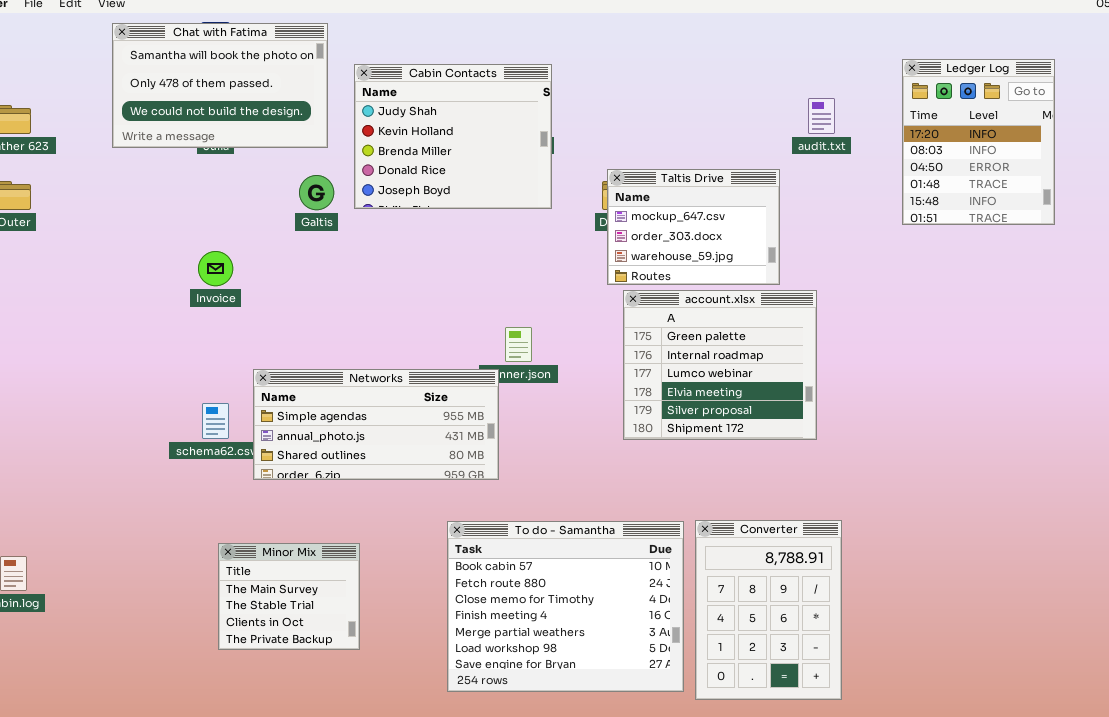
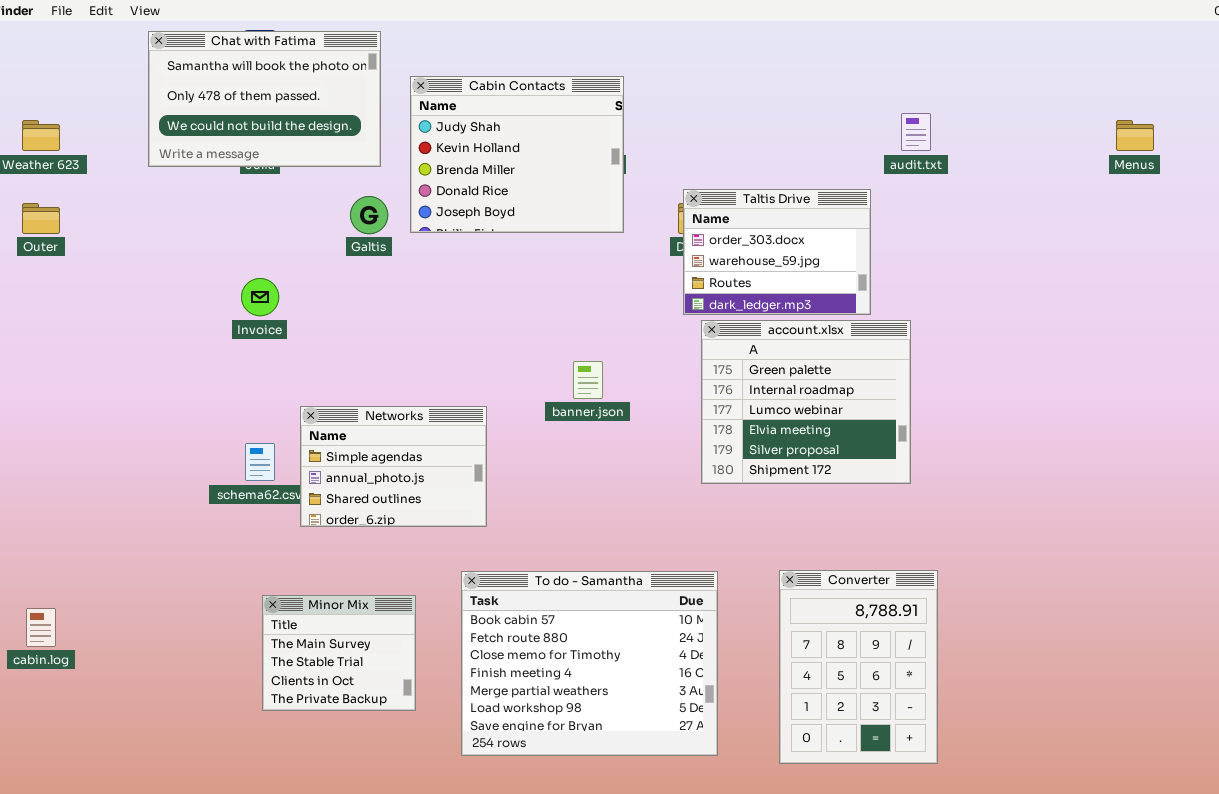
Ledger Log: [902,59,1055,225] -> none, closed
Taltis Drive: [607,169,780,285] -> [683,189,871,315], scrolled down 1 row
Networks: [253,369,499,480] -> [300,406,487,527], resized
To do - Samantha: [447,521,684,692] -> [461,571,718,756], moved

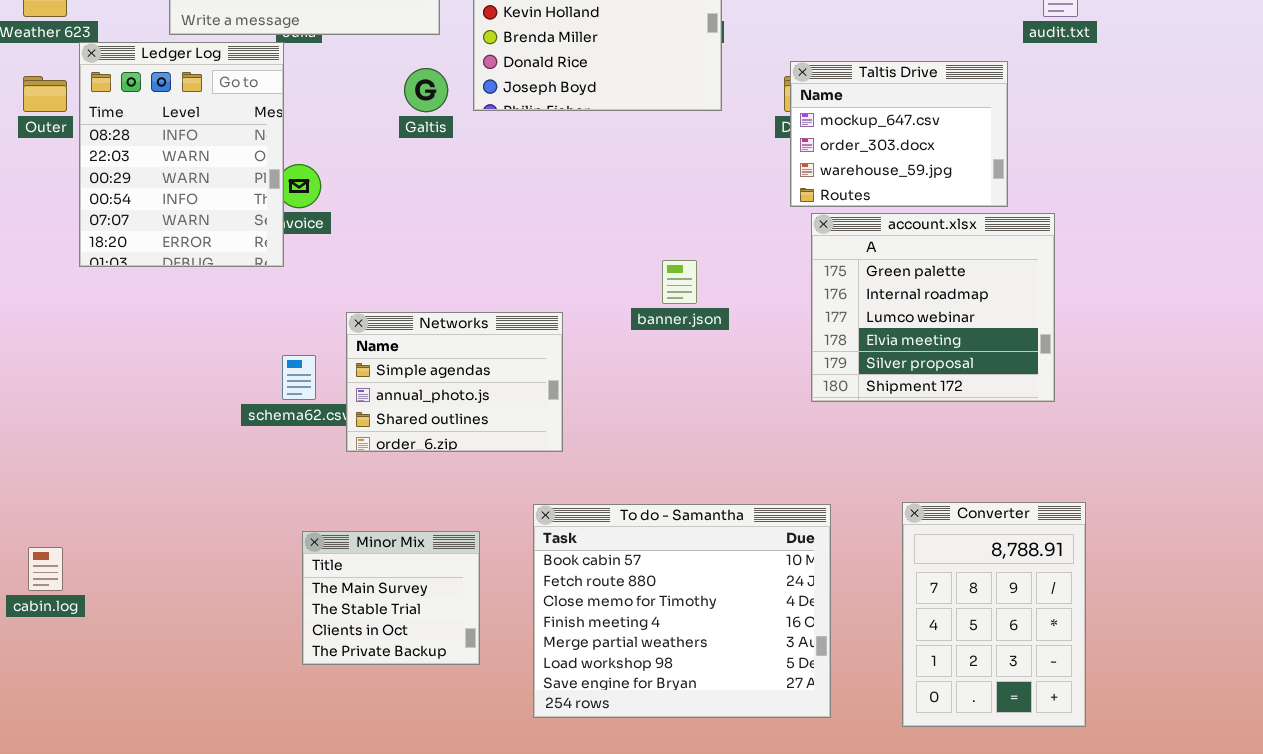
Ledger Log: none -> [79,42,284,267], opened
Taltis Drive: [683,189,871,315] -> [790,61,1008,207], scrolled up 1 row

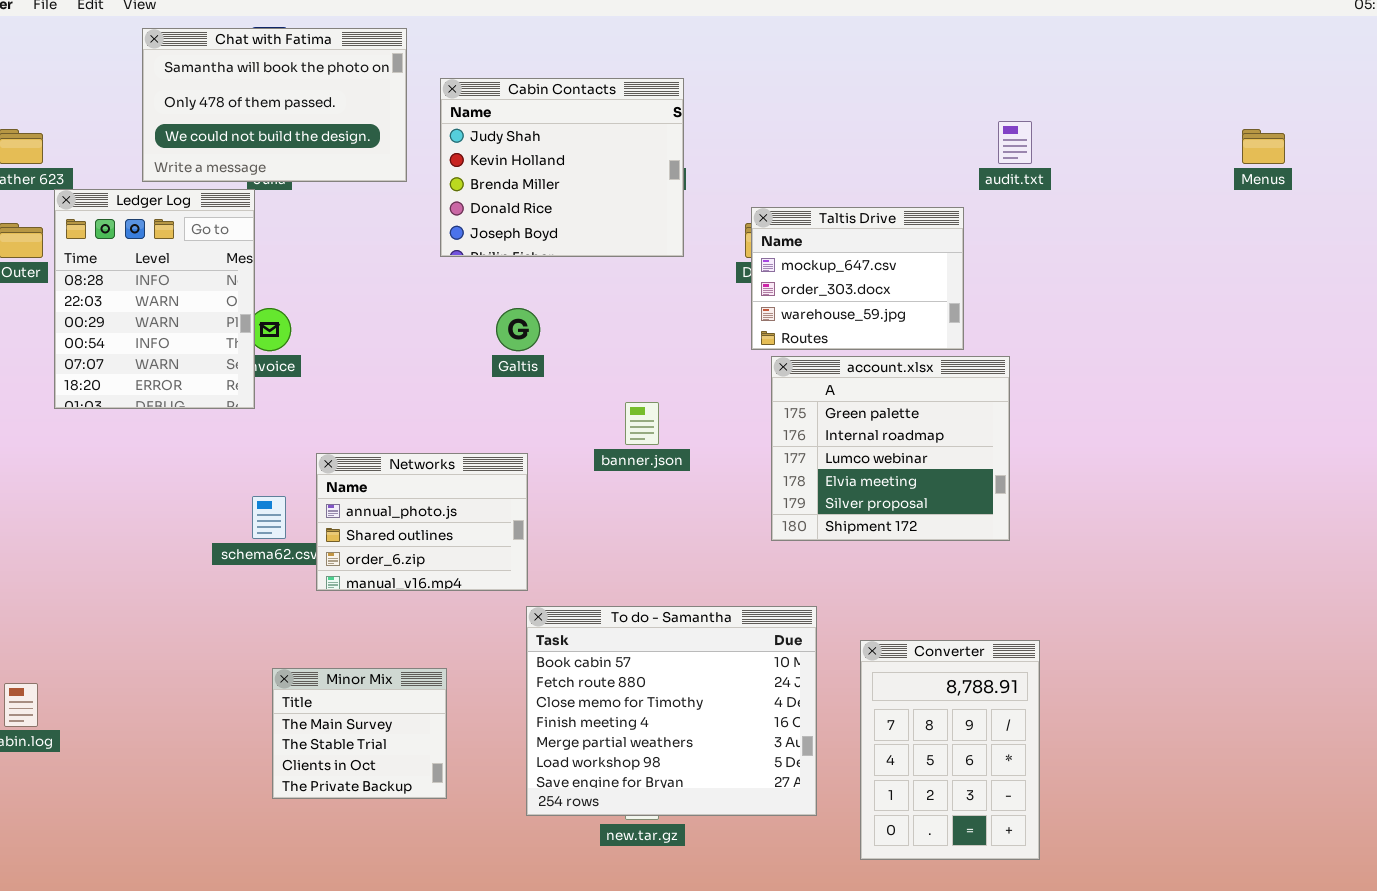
Galtis: [404,68,448,112] -> [496,308,540,351], moved
Networks: [346,312,563,452] -> [316,453,528,591], scrolled down 1 row
To do - Samantha: [533,504,831,718] -> [526,606,817,816], moved

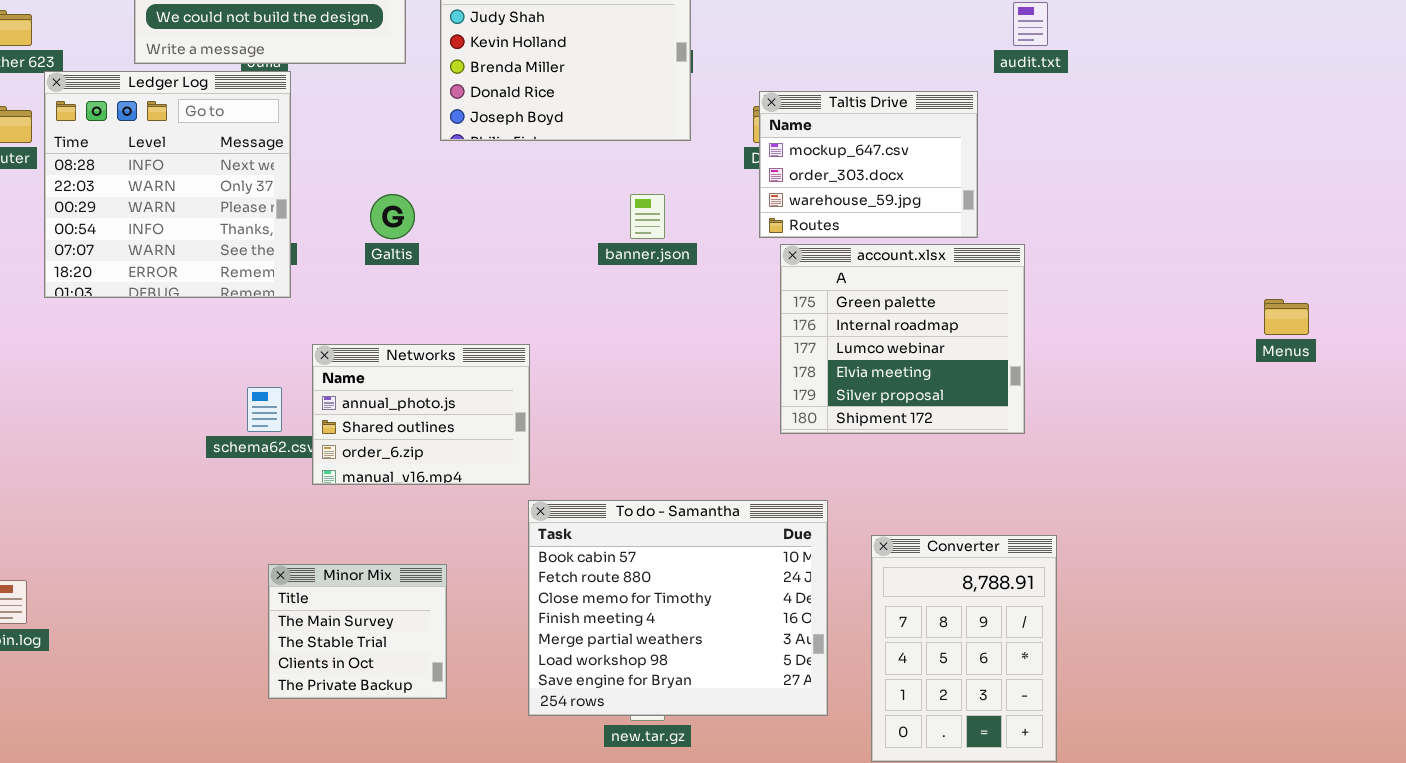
Menus: [1242,129,1285,164] -> [1264,299,1309,335], moved
Ledger Log: [54,189,255,409] -> [44,71,291,298], resized
Galtis: [496,308,540,351] -> [370,194,415,239], moved
banner.json: [625,402,659,445] -> [630,194,665,239], moved

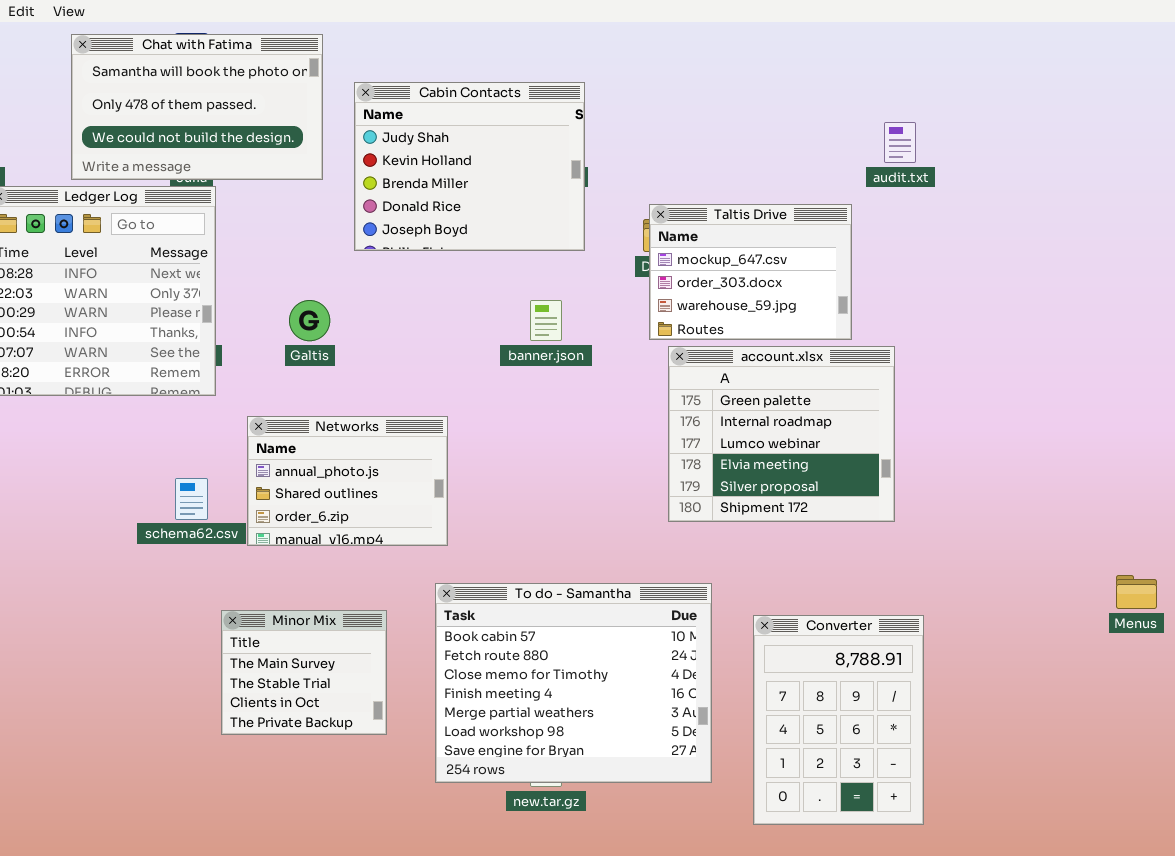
Menus: [1264,299,1309,335] -> [1116,575,1157,609], moved
Networks: [312,344,530,485] -> [247,416,448,546], moved
Minor Mix: [268,564,447,699] -> [221,610,387,735], moved

